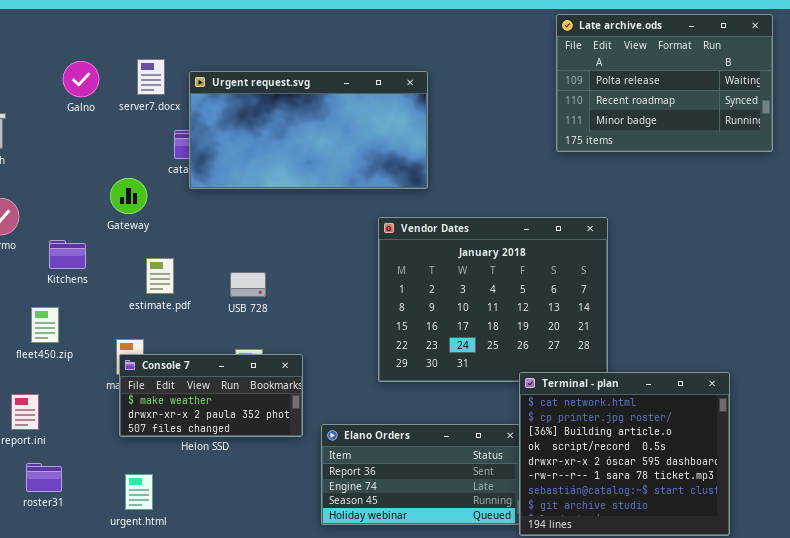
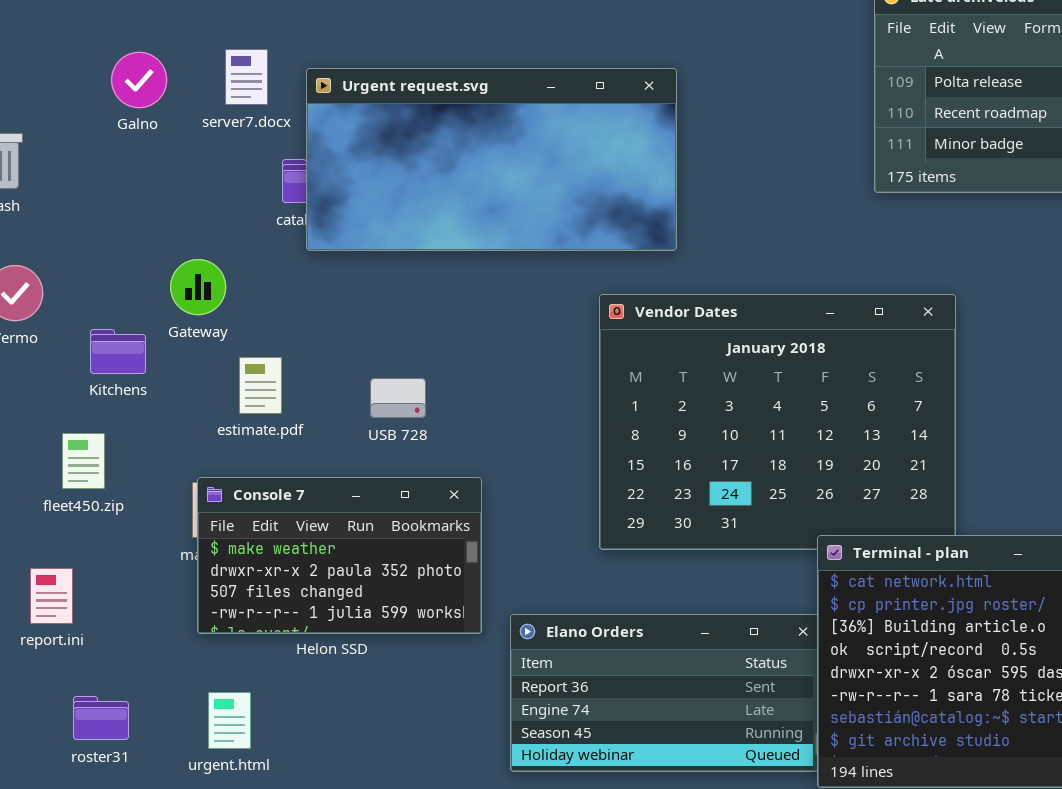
Gateway: [110,178,147,214] -> [170,259,226,315], moved
Console 7: [119,354,303,437] -> [197,477,482,634], resized
roster31: [26,463,62,492] -> [73,696,129,740], moved

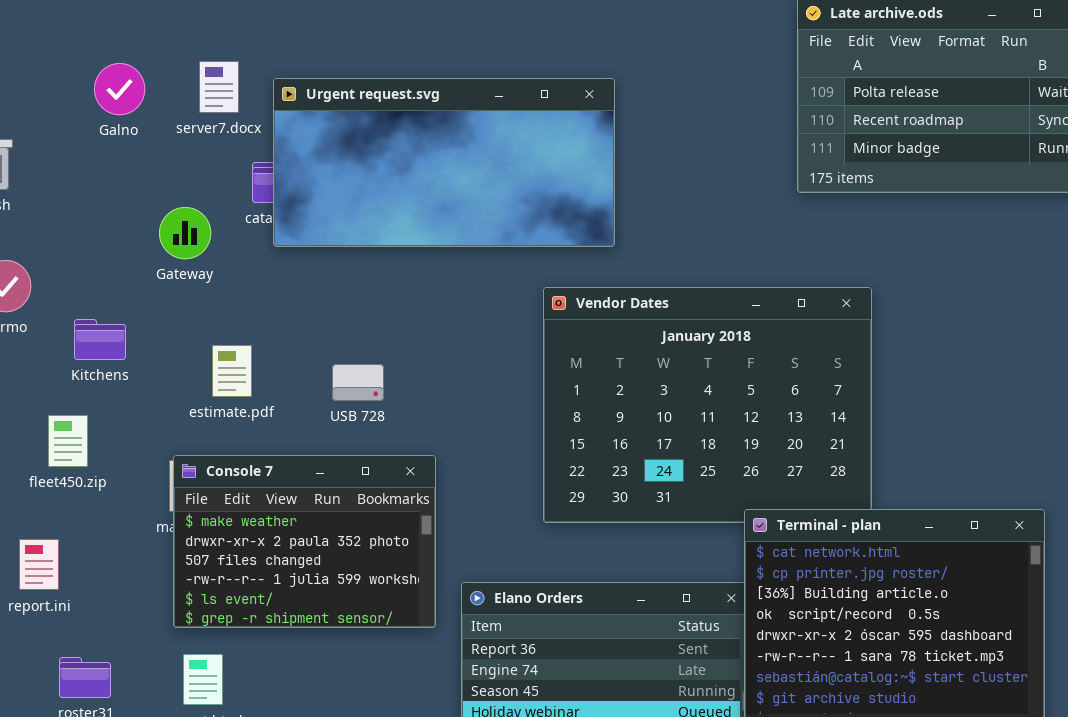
Gateway: [170,259,226,315] -> [159,207,211,259], moved
Console 7: [197,477,482,634] -> [173,455,436,628], resized

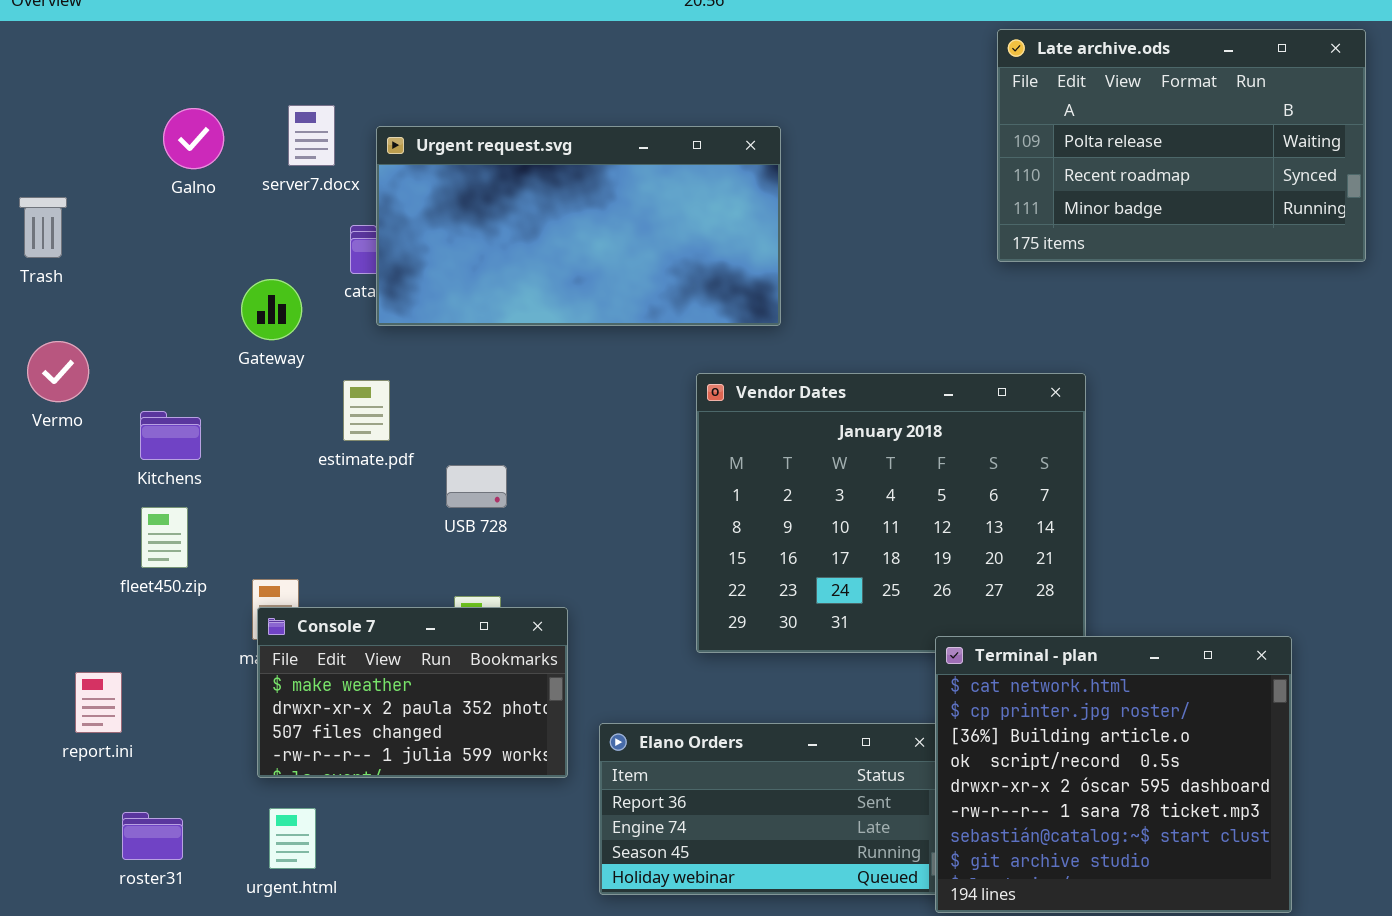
estimate.pdf: [212,345,252,397] -> [343,380,390,441], moved
fleet450.zip: [48,415,88,467] -> [141,507,188,568], moved
Console 7: [173,455,436,628] -> [257,607,568,778], resized

